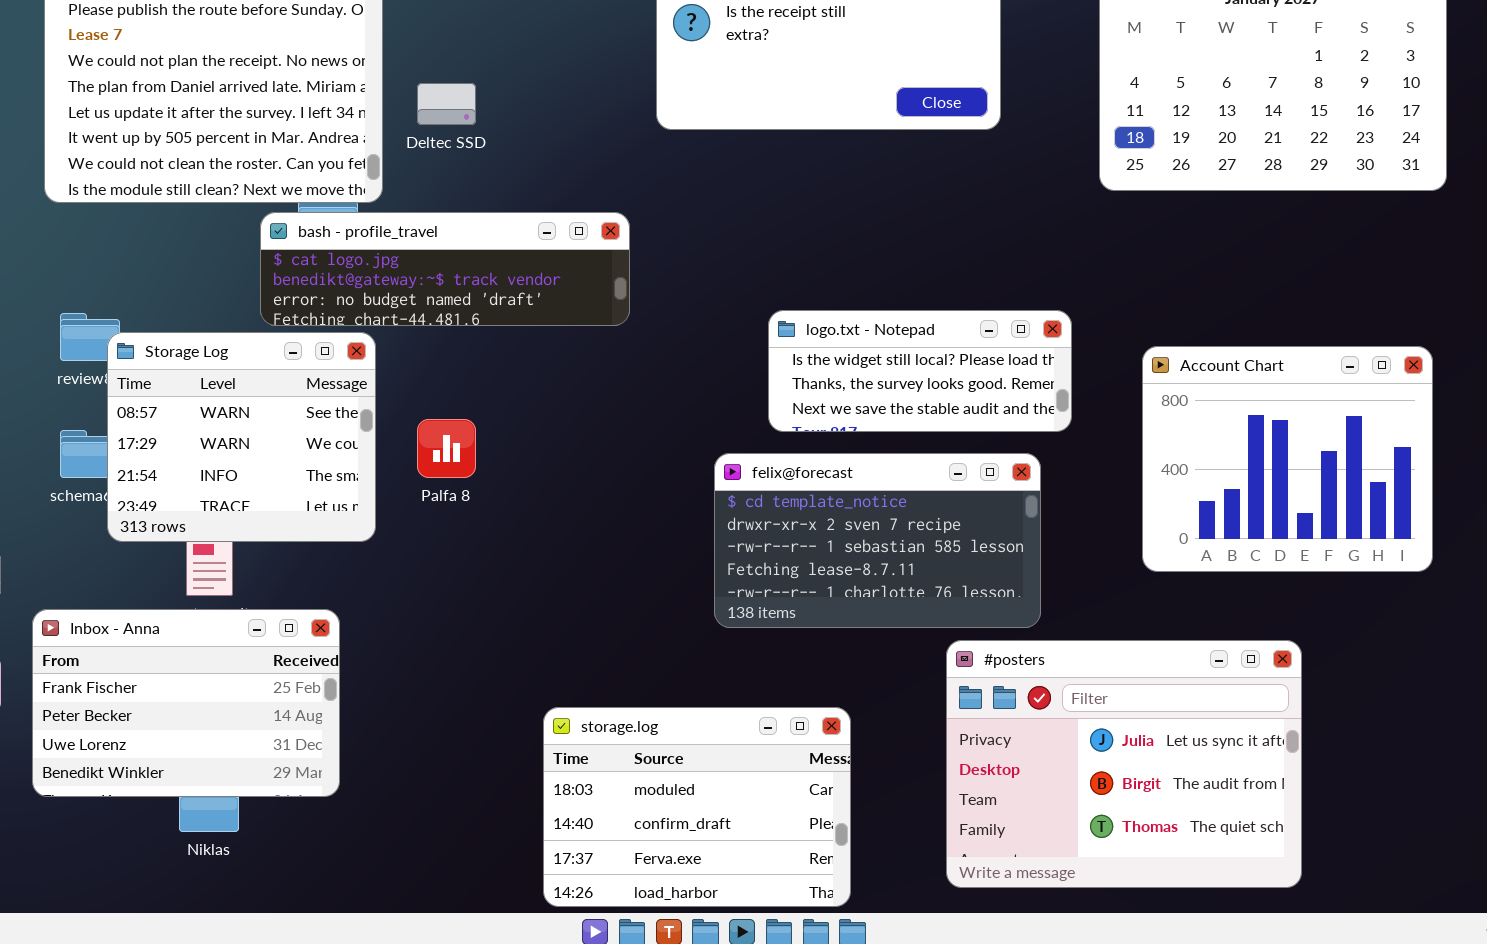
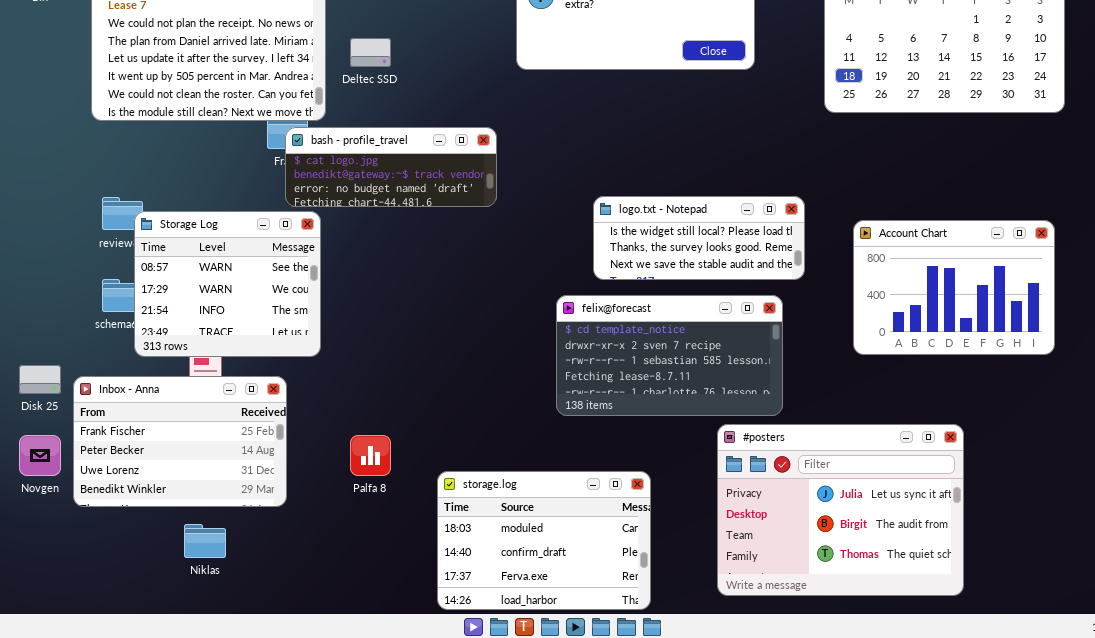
bash - profile_travel: [260,212,630,326] -> [285,127,497,207], resized
Account Chart: [1142,346,1433,572] -> [853,220,1055,355], resized
Palfa 8: [417,419,476,478] -> [350,435,391,476], moved
Inbox - Anna: [32,609,340,797] -> [73,376,287,507], moved

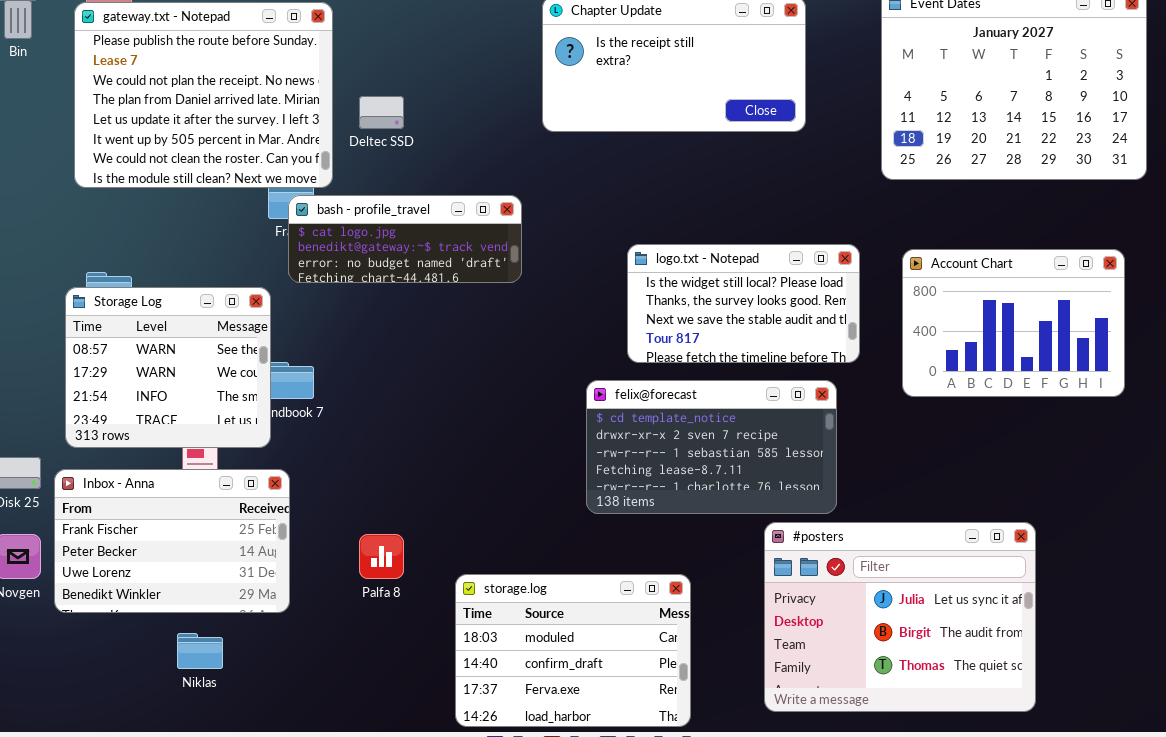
logo.txt - Notepad: [593,196,805,280] -> [627,244,860,363], resized
Storage Log: [134,211,321,357] -> [65,287,271,448], moved
Account Chart: [853,220,1055,355] -> [902,249,1125,397], moved

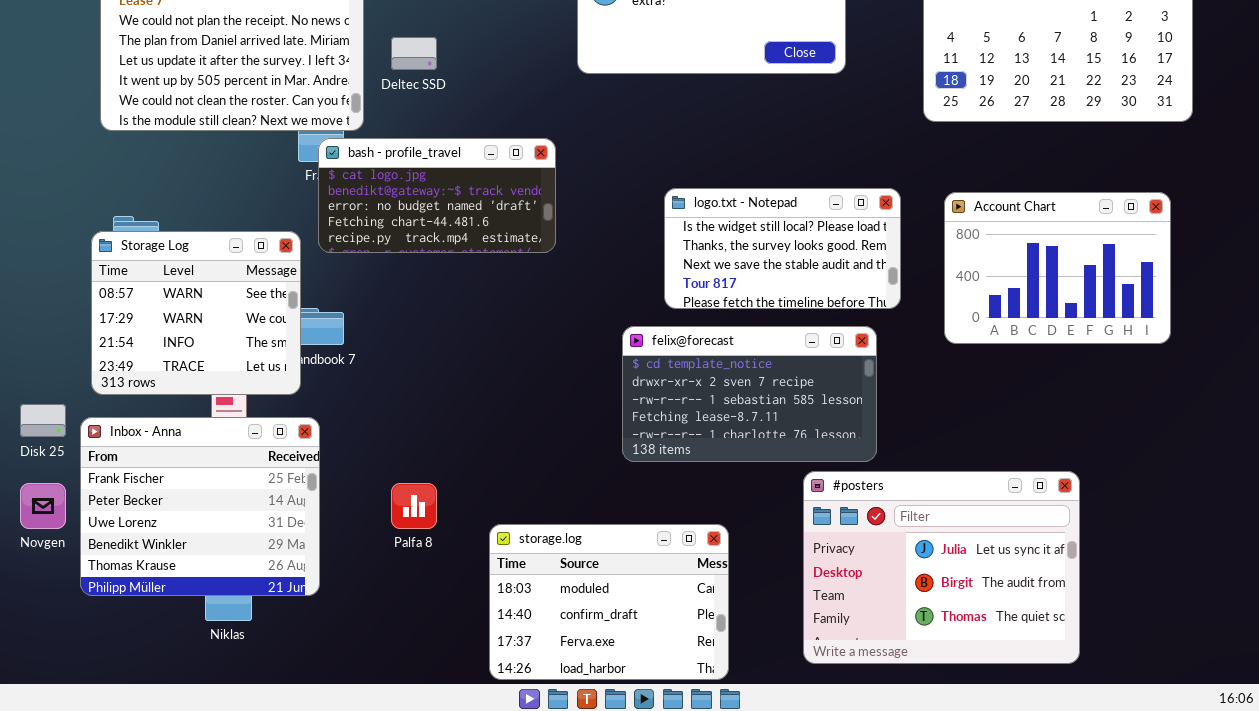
bash - profile_travel: [288,195,522,283] -> [318,138,556,253], resized
Inbox - Anna: [54,469,290,613] -> [80,417,320,596], resized

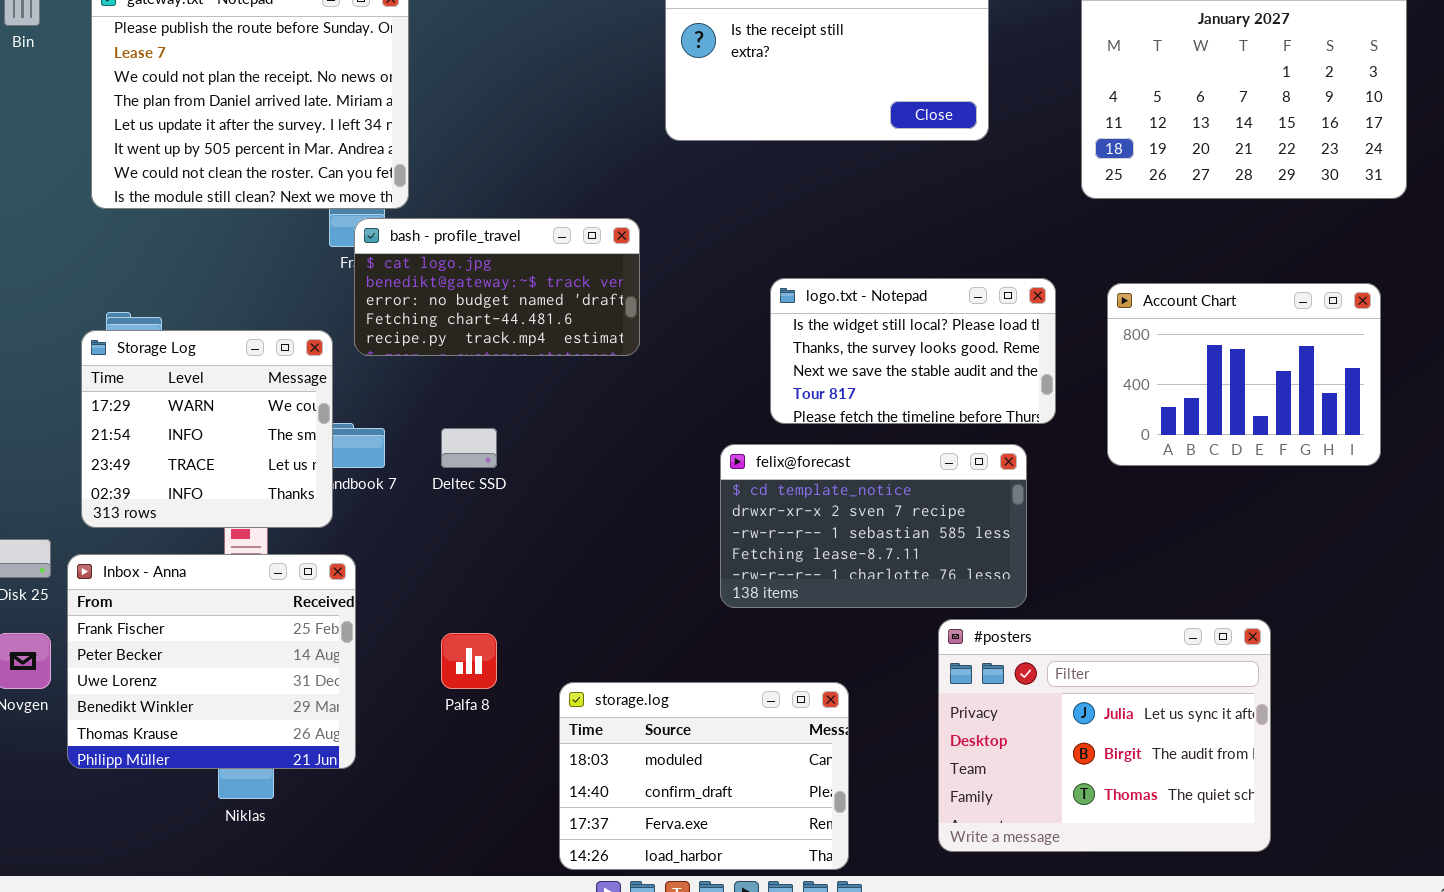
Deltec SSD: [391,37,437,70] -> [441,428,497,468], moved
Storage Log: [91,231,301,395] -> [81,330,333,528], scrolled down 1 row

